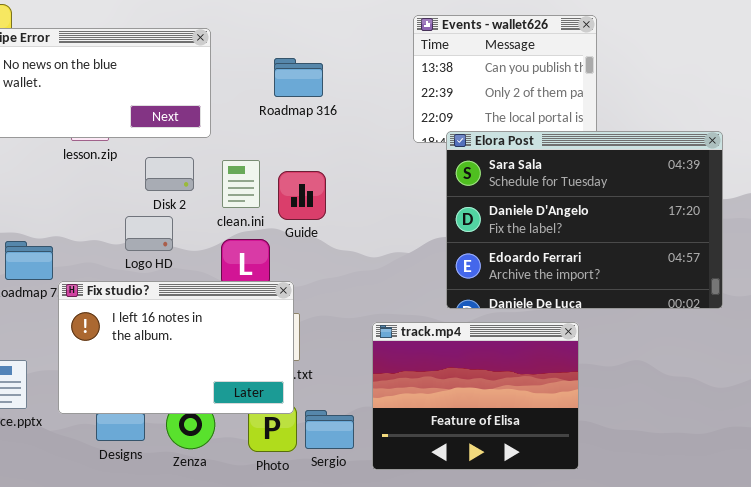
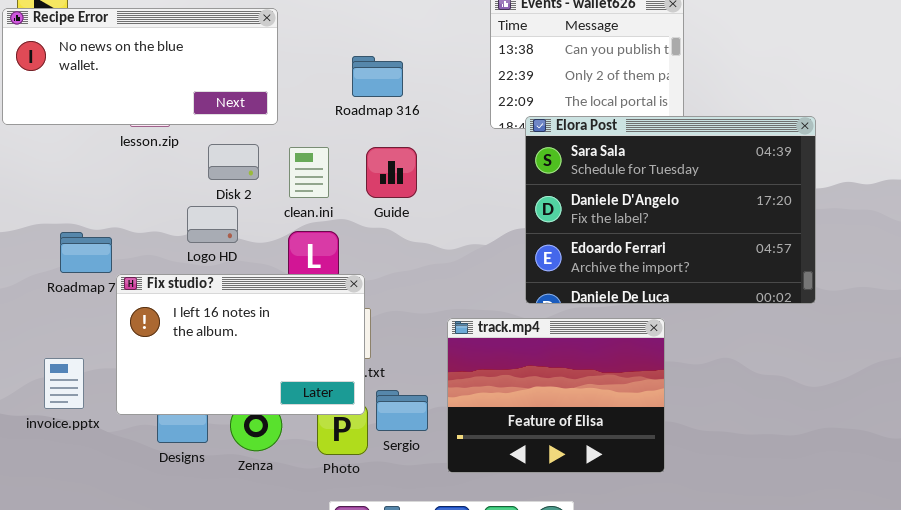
Roadmap 316: [274,58,323,97] -> [352,56,403,97], moved
Guide: [278,171,326,220] -> [366,147,417,198], moved
Sergio: [305,410,354,449] -> [376,390,428,431], moved

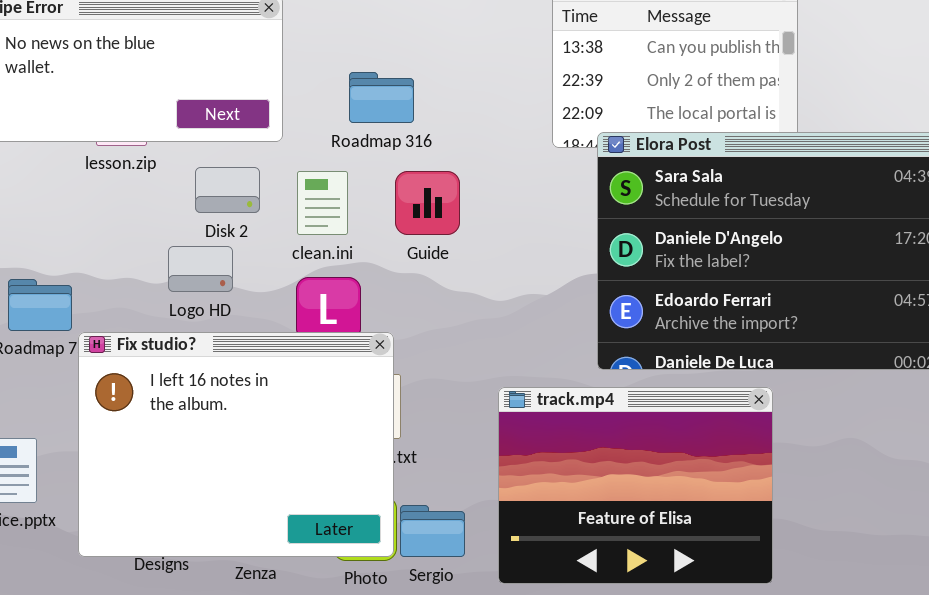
Roadmap 316: [352,56,403,97] -> [349,72,414,123], moved
Fix studio?: [116,274,365,415] -> [78,332,394,557], resized
Sergio: [376,390,428,431] -> [400,505,465,557], moved

